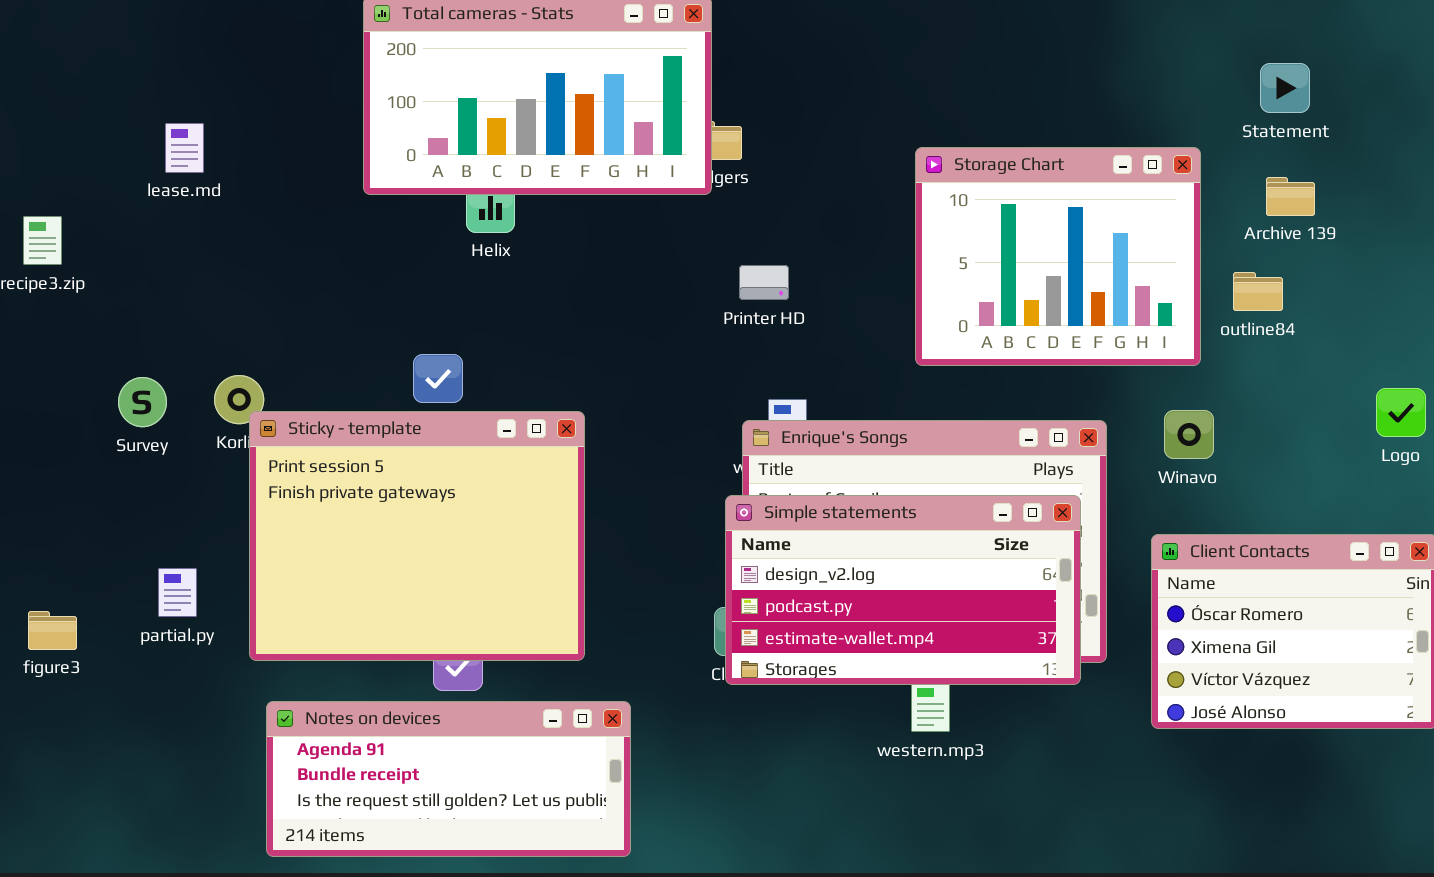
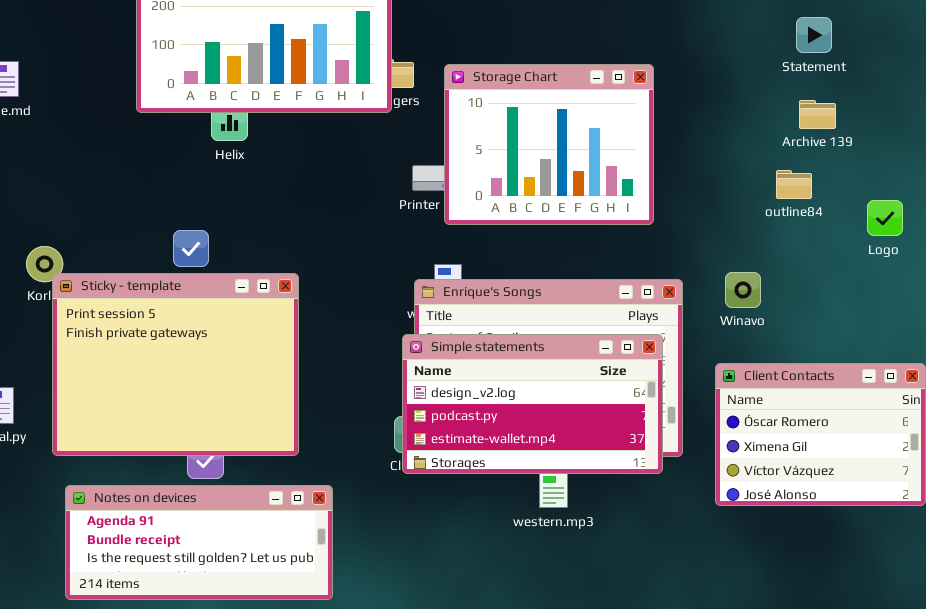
Storage Chart: [915,147,1201,366] -> [444,64,654,225], moved
Logo: [1376,388,1426,437] -> [867,200,903,236], moved

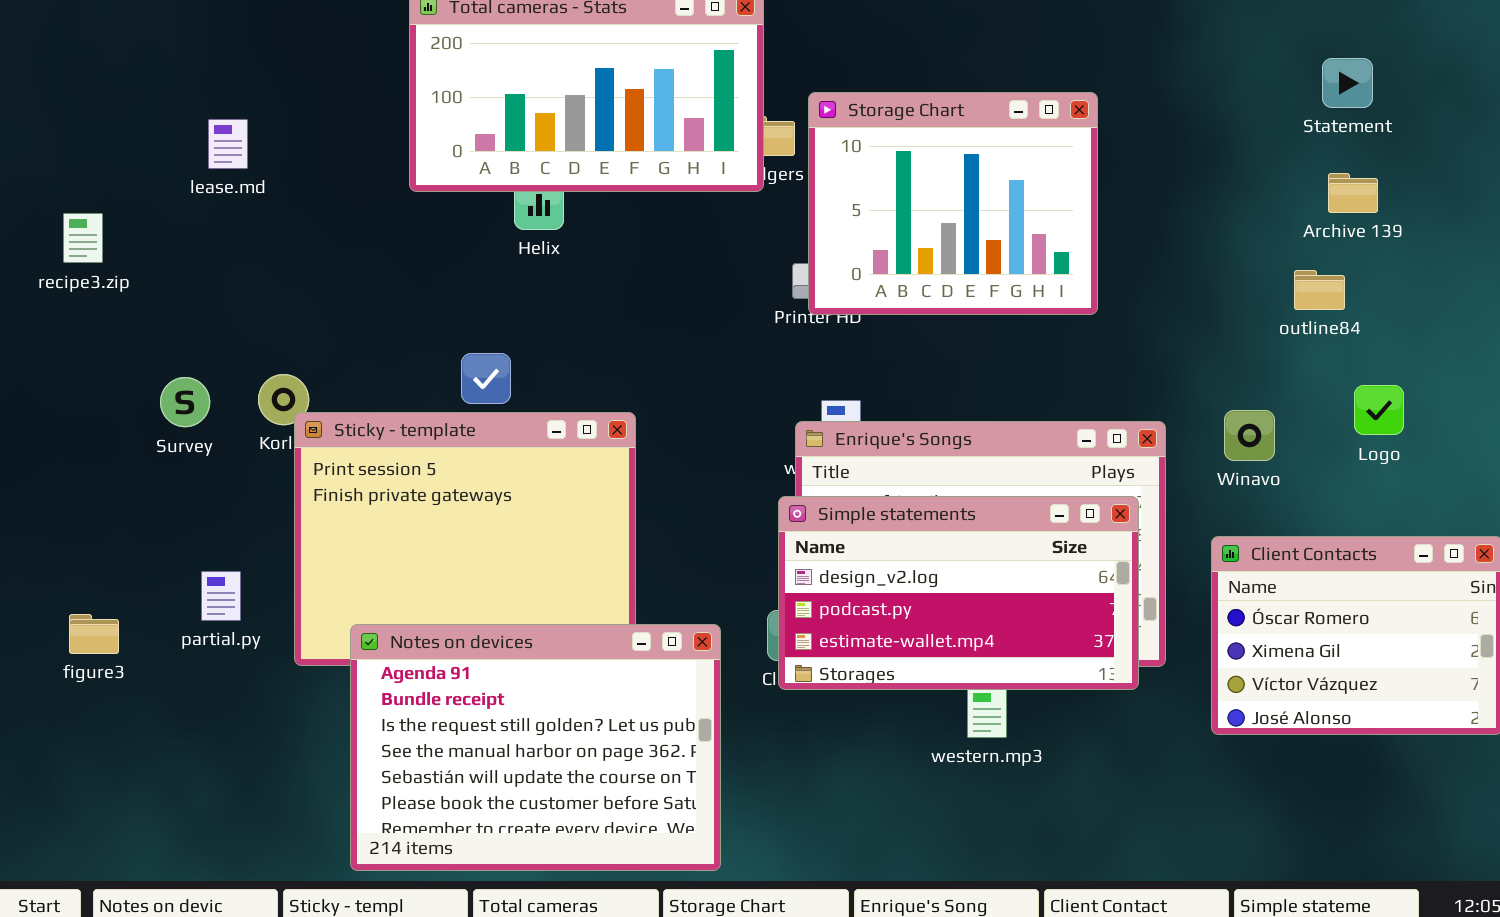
Storage Chart: [444,64,654,225] -> [808,92,1098,315], moved
Logo: [867,200,903,236] -> [1354,385,1404,435], moved
Notes on devices: [65,485,333,600] -> [350,624,721,871], moved, resized

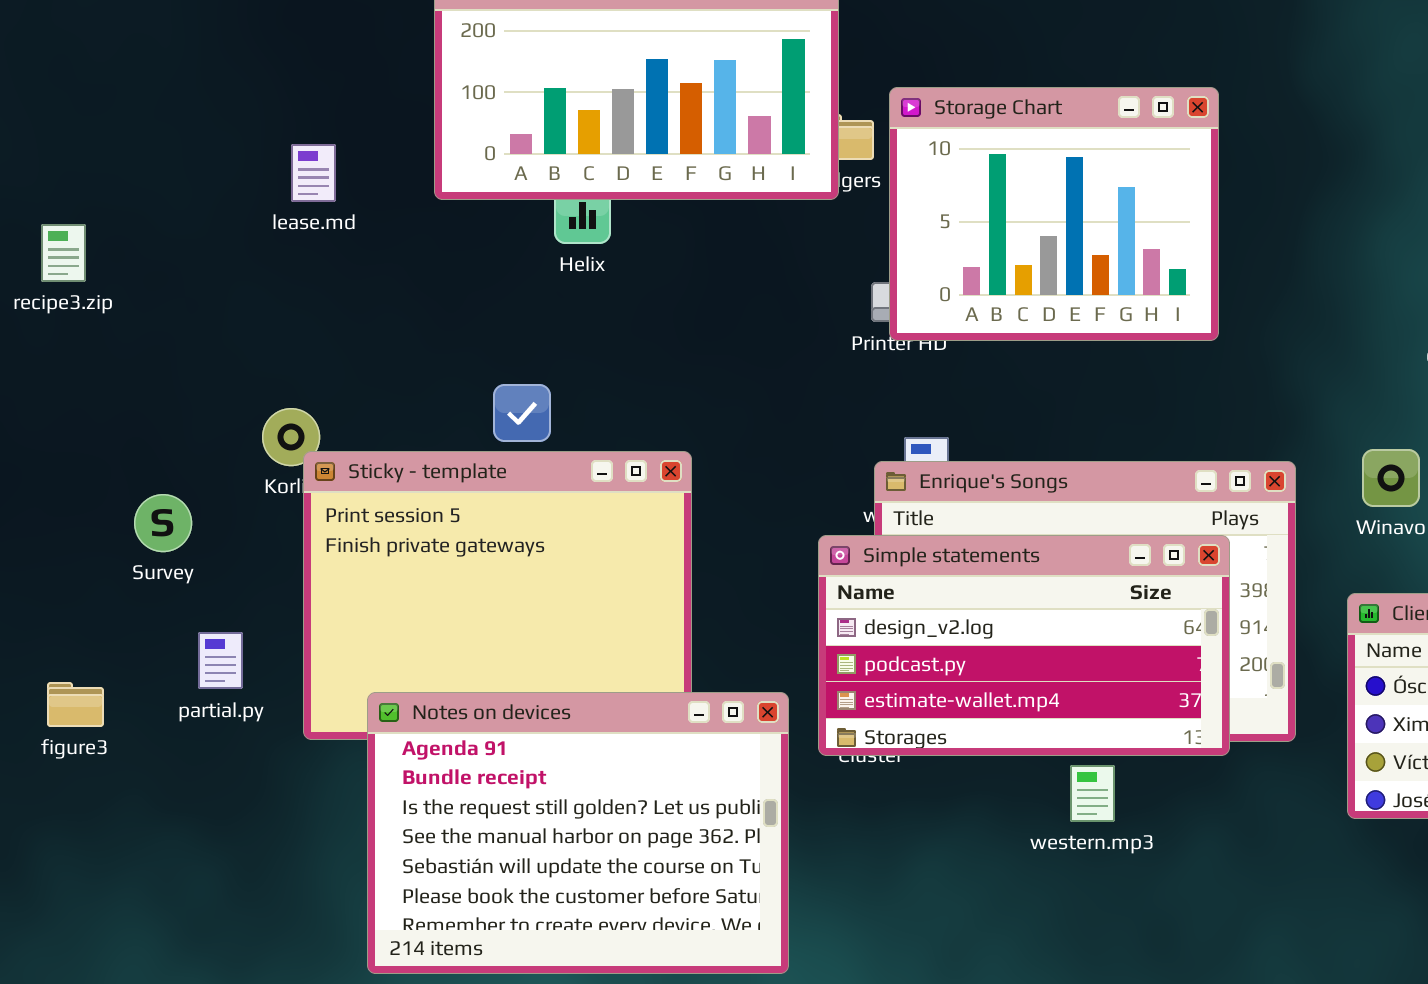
lease.md: [208,119,248,169] -> [291,144,336,202], moved
Survey: [160,377,210,427] -> [134,494,192,552], moved
Simple statements: [778,496,1139,690] -> [818,535,1230,756], moved

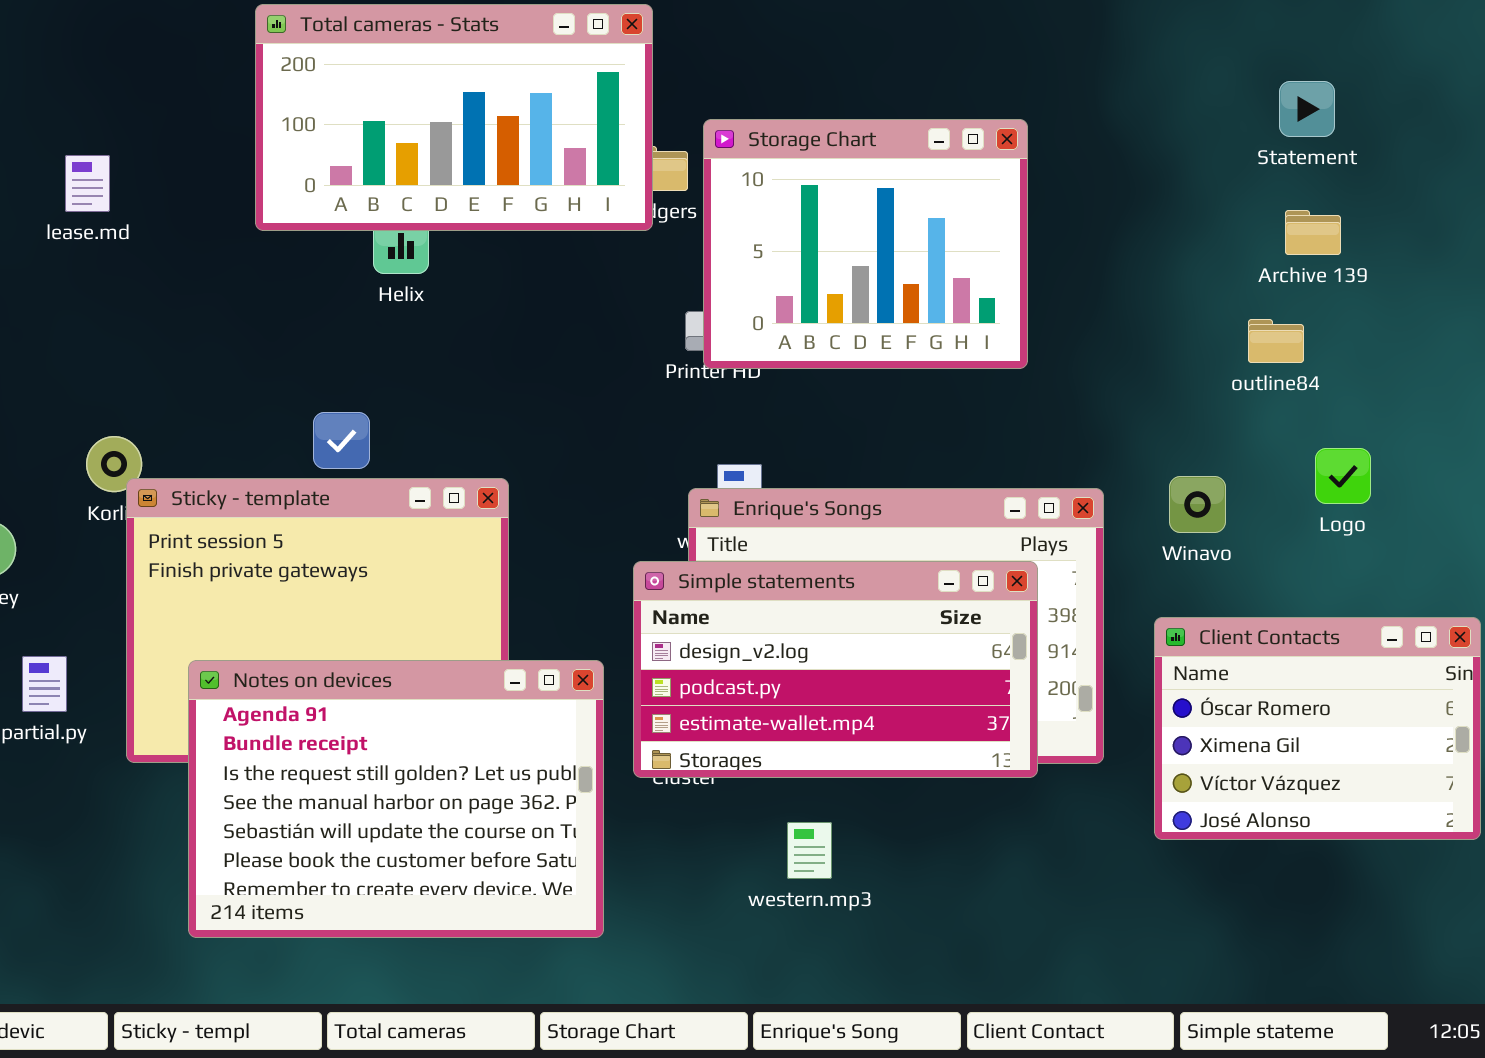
lease.md: [291,144,336,202] -> [65,155,110,212], moved
Notes on devices: [367,692,789,974] -> [188,660,604,938], moved
western.mp3: [1070,765,1115,822] -> [787,822,832,879], moved

